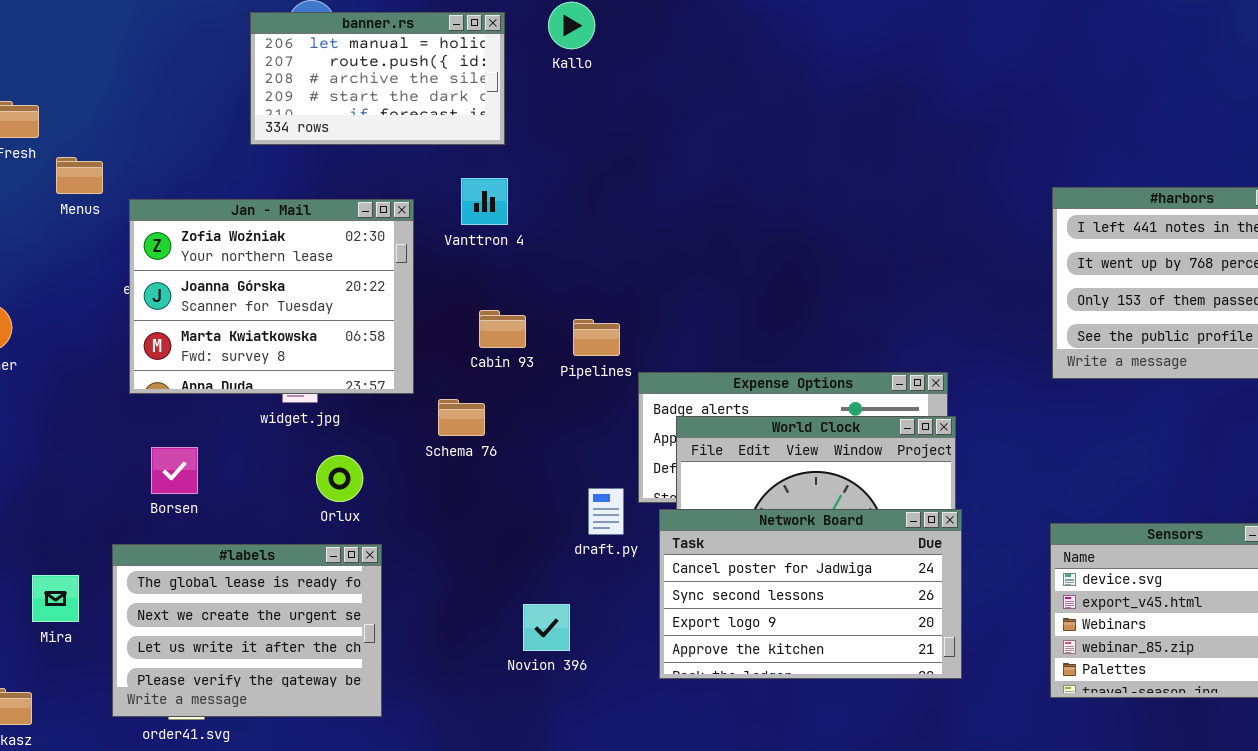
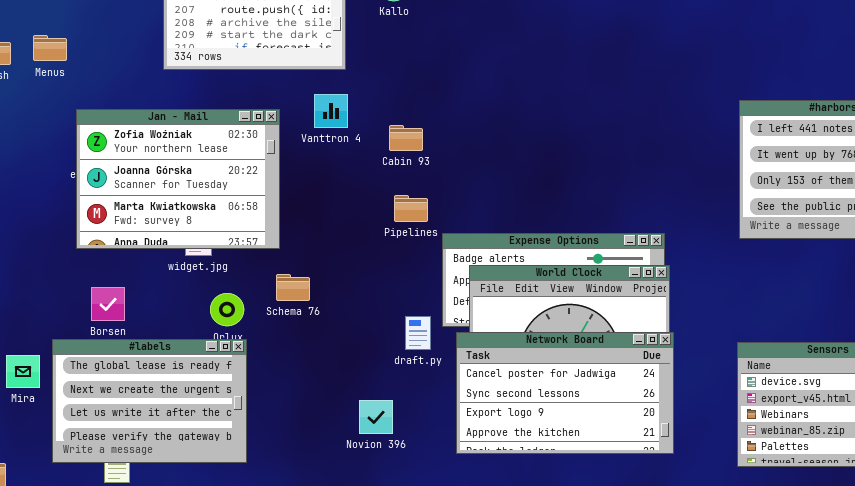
Menus: [56,157,103,194] -> [33,35,67,61], moved
Cabin 93: [479,310,526,348] -> [389,125,423,151], moved
Schema 76: [438,399,485,436] -> [276,274,310,301], moved
#labels: [112,544,382,717] -> [52,339,247,463], moved
Mira: [32,575,79,622] -> [6,355,40,388], moved

